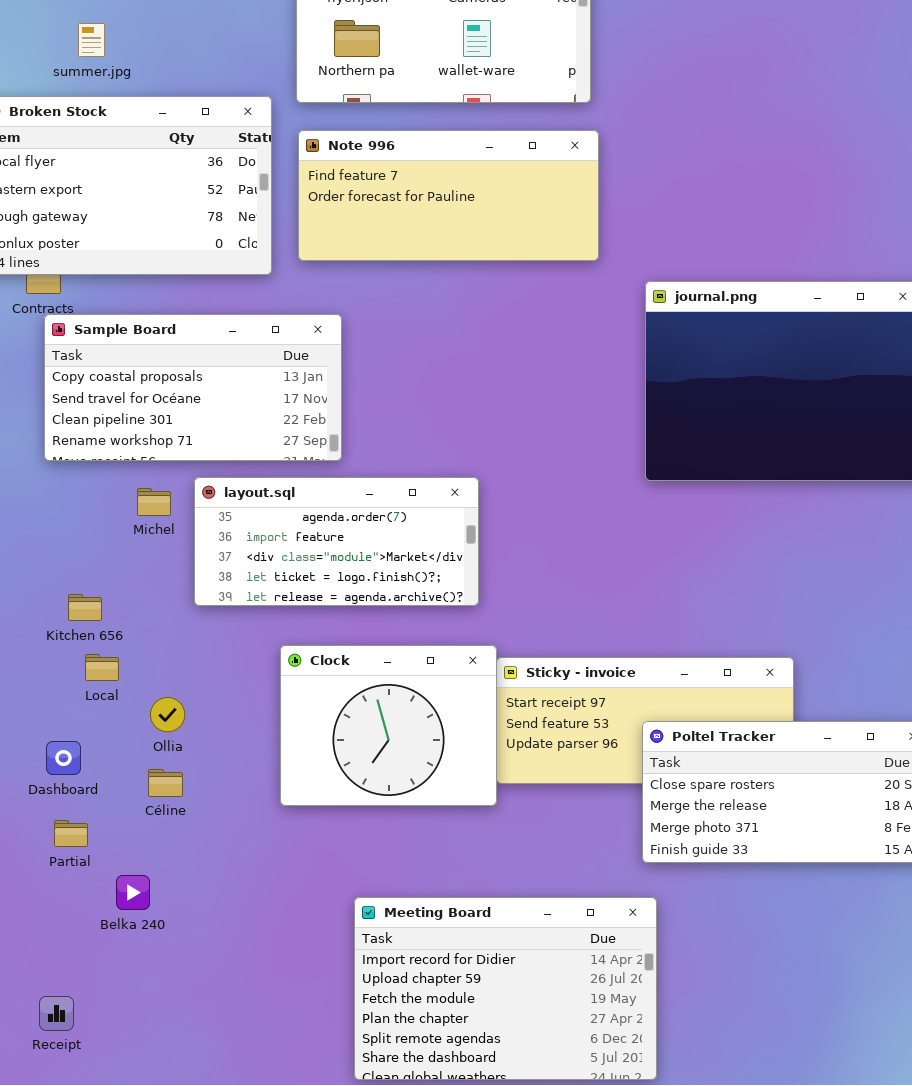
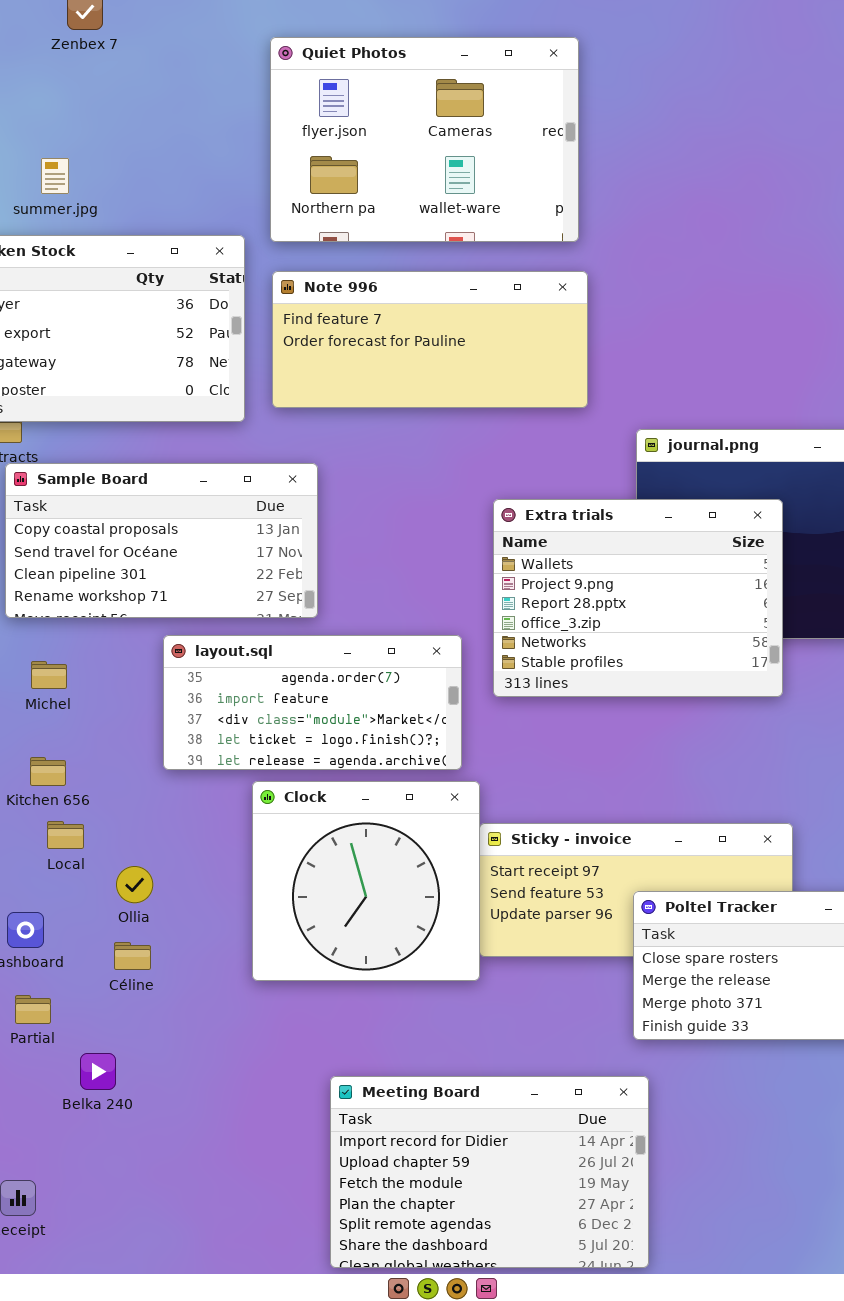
Extra trials: none -> [493,499,783,697], opened
Michel: [137,488,171,516] -> [31,661,67,689], moved
Clock: [280,645,497,806] -> [252,781,480,981], resized

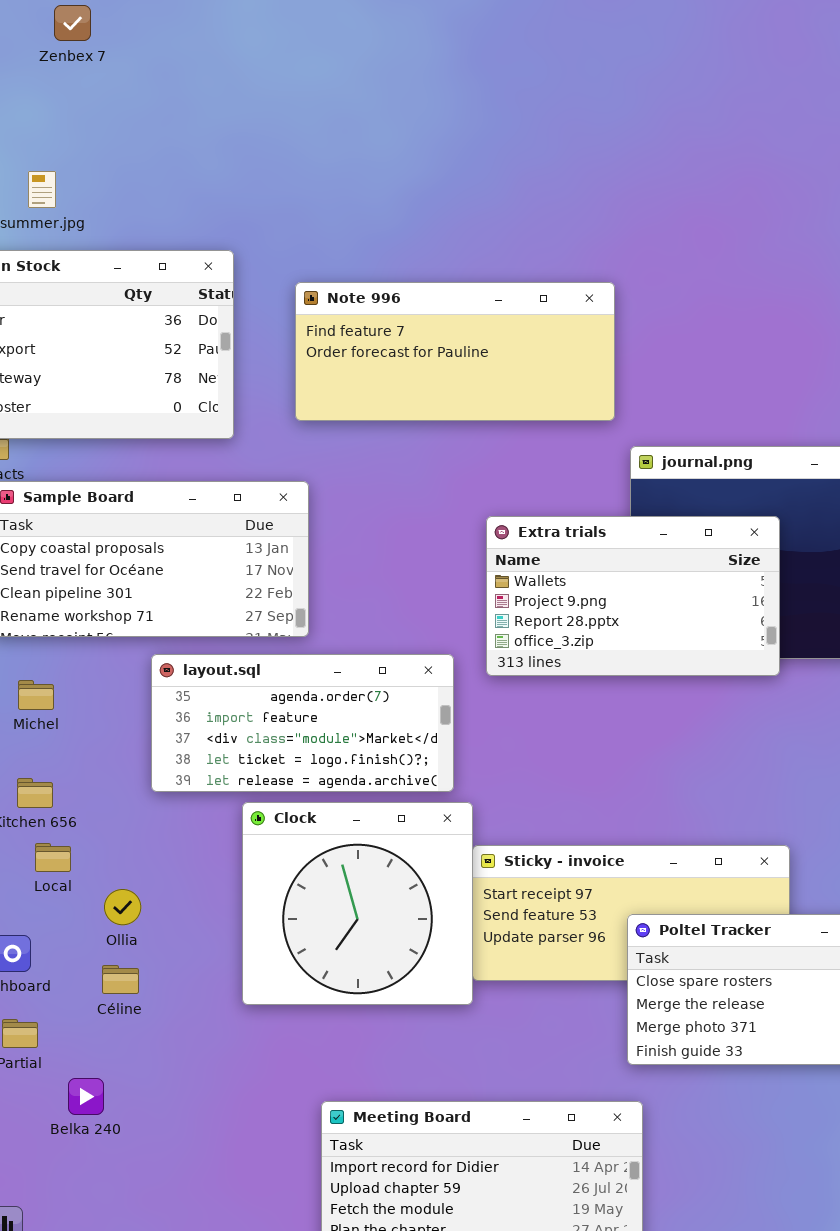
Quiet Photos: [270,37,579,242] -> none, closed
Note 996: [272,271,588,408] -> [295,282,615,421], moved
Extra trials: [493,499,783,697] -> [486,516,780,676], resized

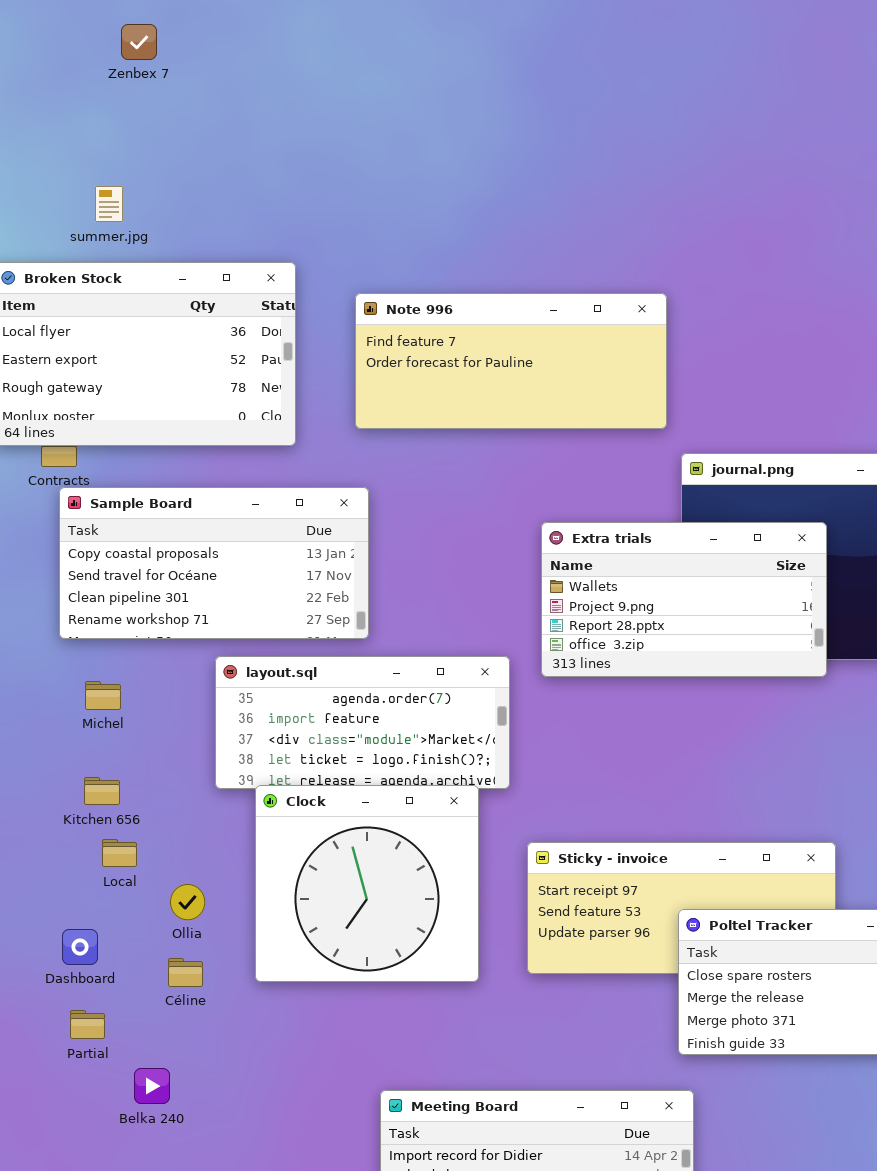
Clock: [242,802,473,1005] -> [255,785,479,982], moved

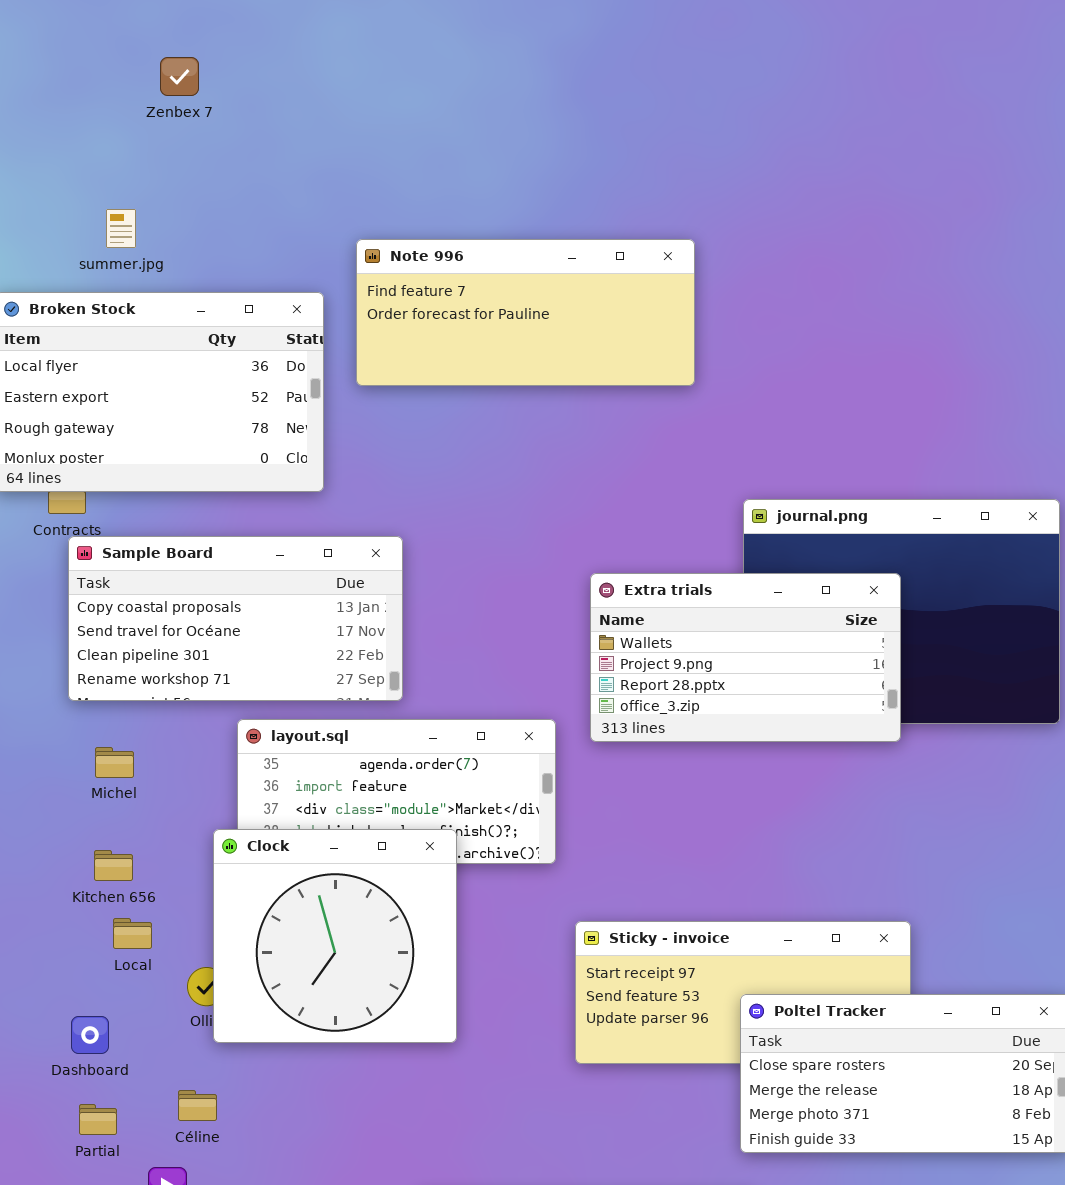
Zenbex 7: [121,24,157,60] -> [160,57,199,96], moved
Note 996: [355,293,667,429] -> [356,239,695,386], moved
Clock: [255,785,479,982] -> [213,829,457,1043], moved
Céline: [168,958,203,987] -> [178,1090,217,1121], moved

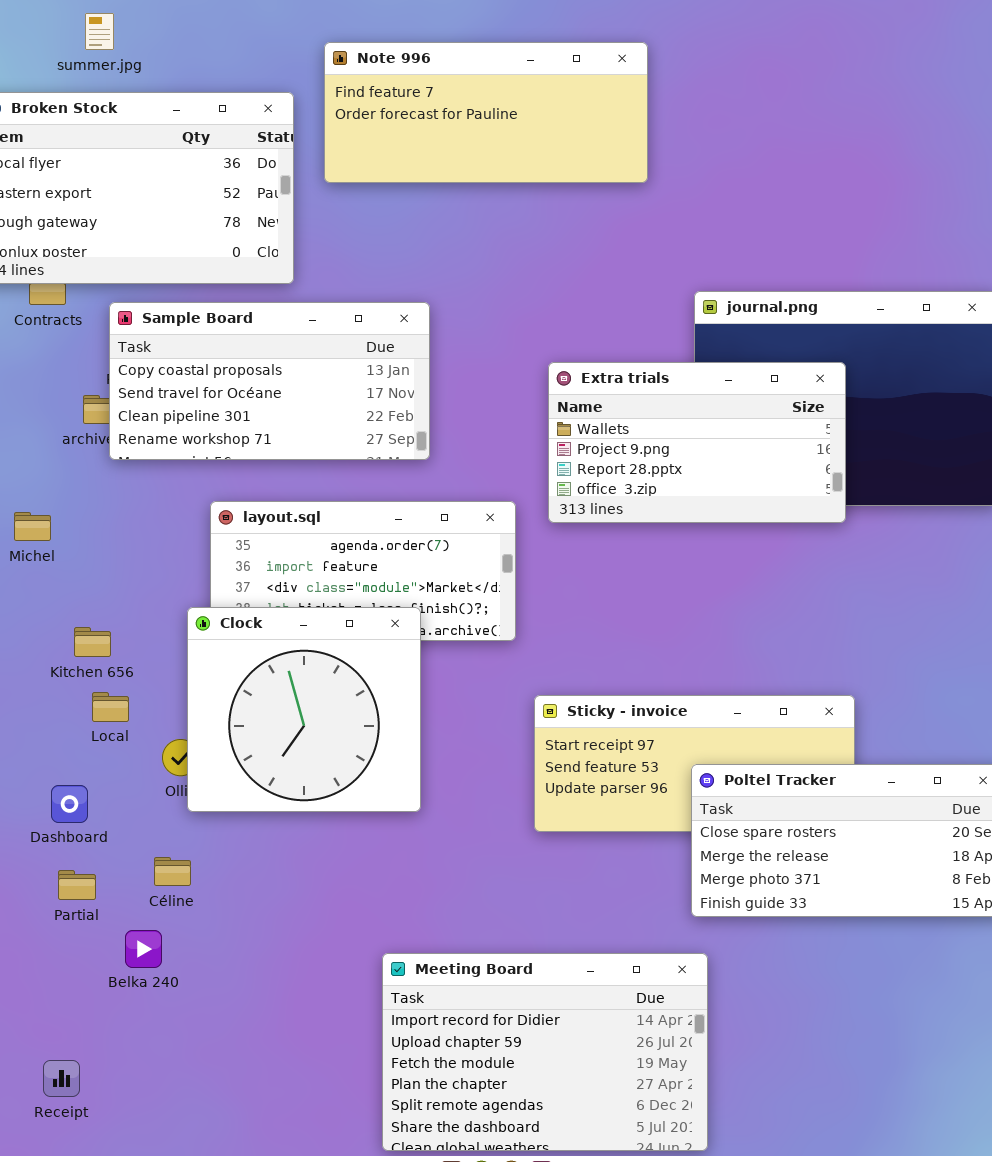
Sample Board: [68,536,403,701] -> [109,302,430,460], moved
Michel: [95,747,134,778] -> [14,512,51,541], moved

